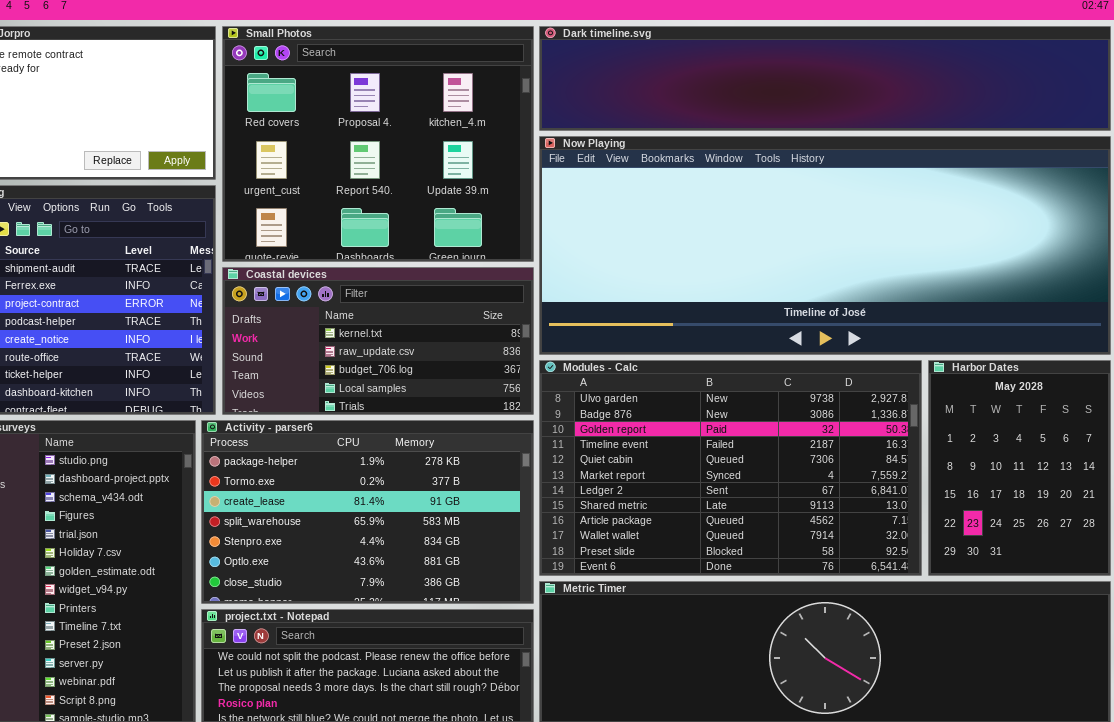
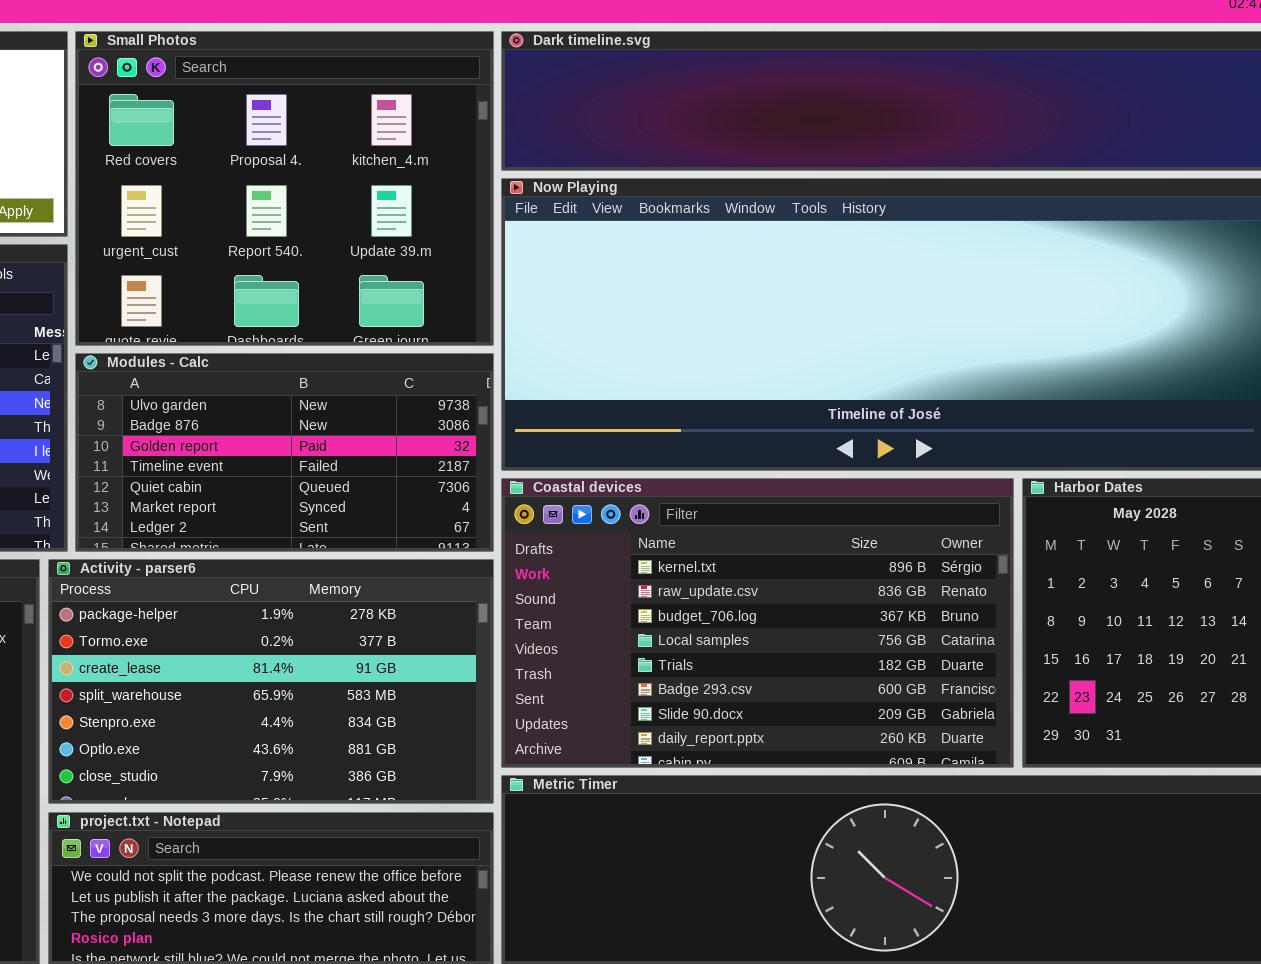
Coastal devices: [222,267,534,415] -> [501,478,1014,768], moved, resized
Modules - Calc: [539,360,922,576] -> [75,353,494,552], moved, resized

